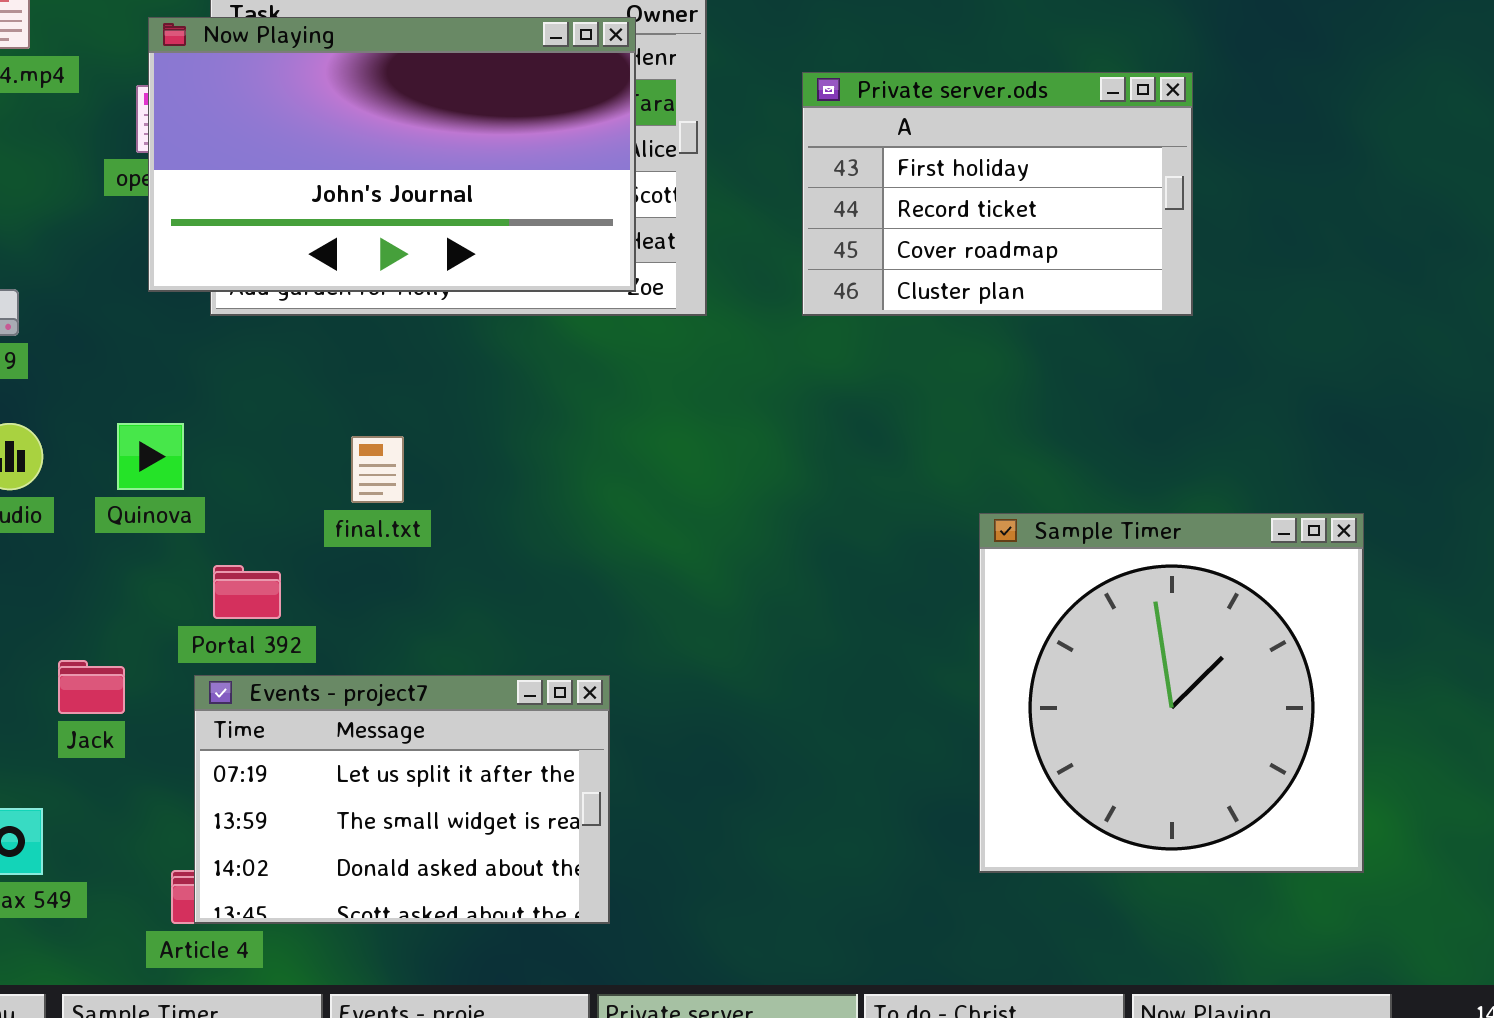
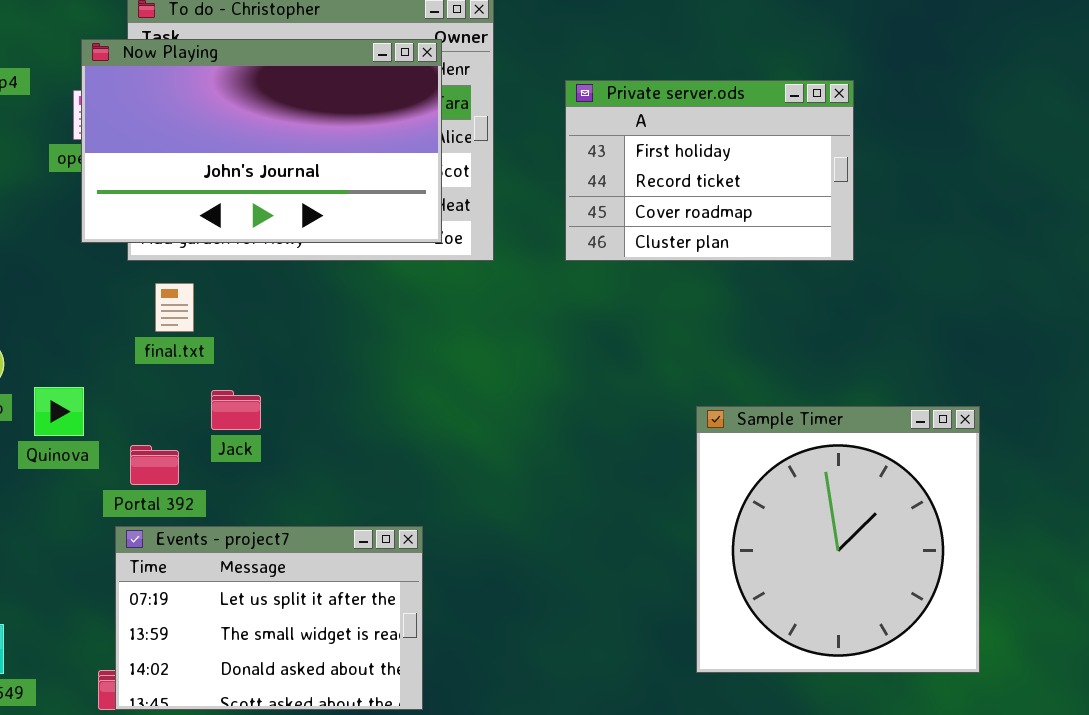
Quinova: [117,423,184,490] -> [34,387,84,436], moved
final.txt: [351,436,404,503] -> [155,283,194,332], moved
Jack: [58,660,125,714] -> [211,390,261,430], moved

